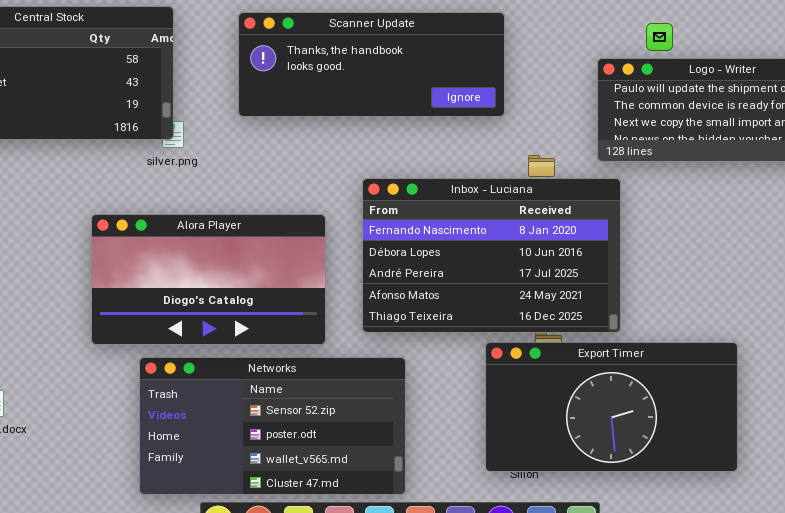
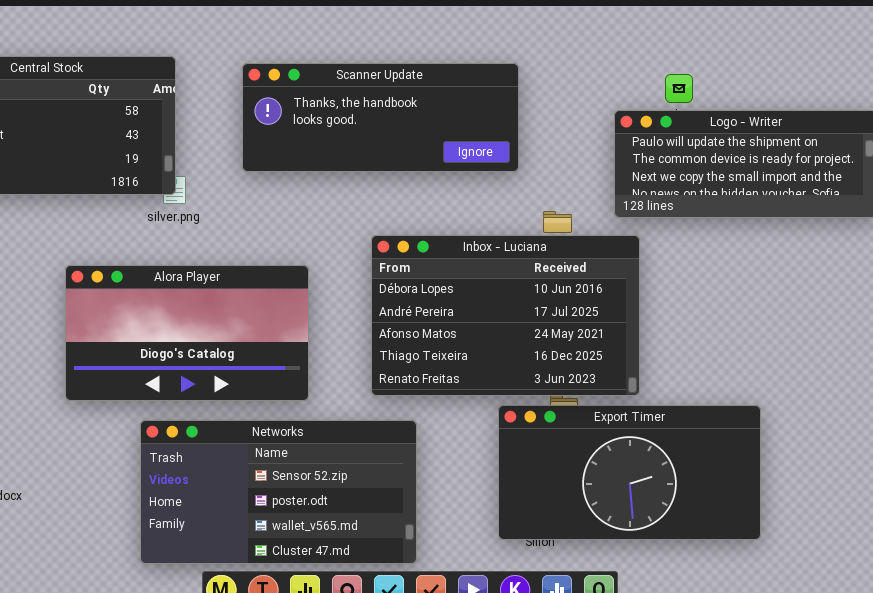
Inbox - Luciana: [362,178,621,333] -> [371,235,640,396], scrolled down 1 row
Alora Player: [91,214,326,345] -> [65,265,309,401], moved

